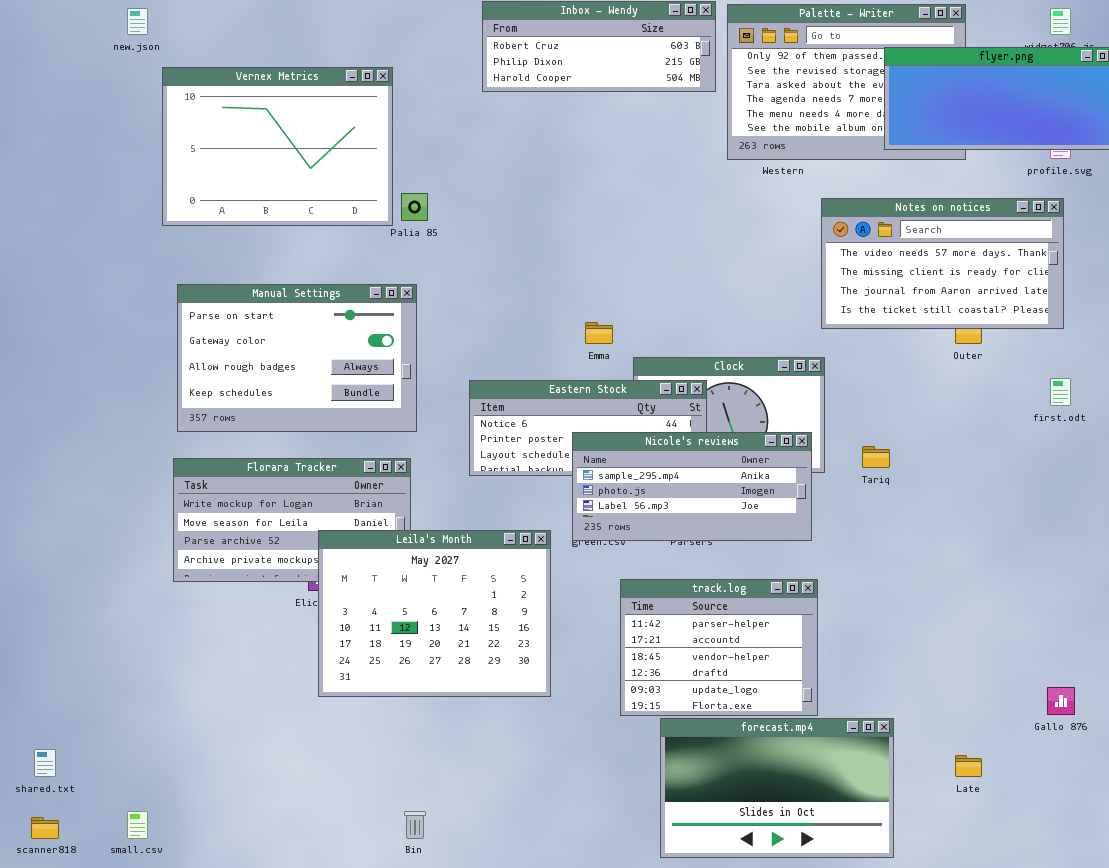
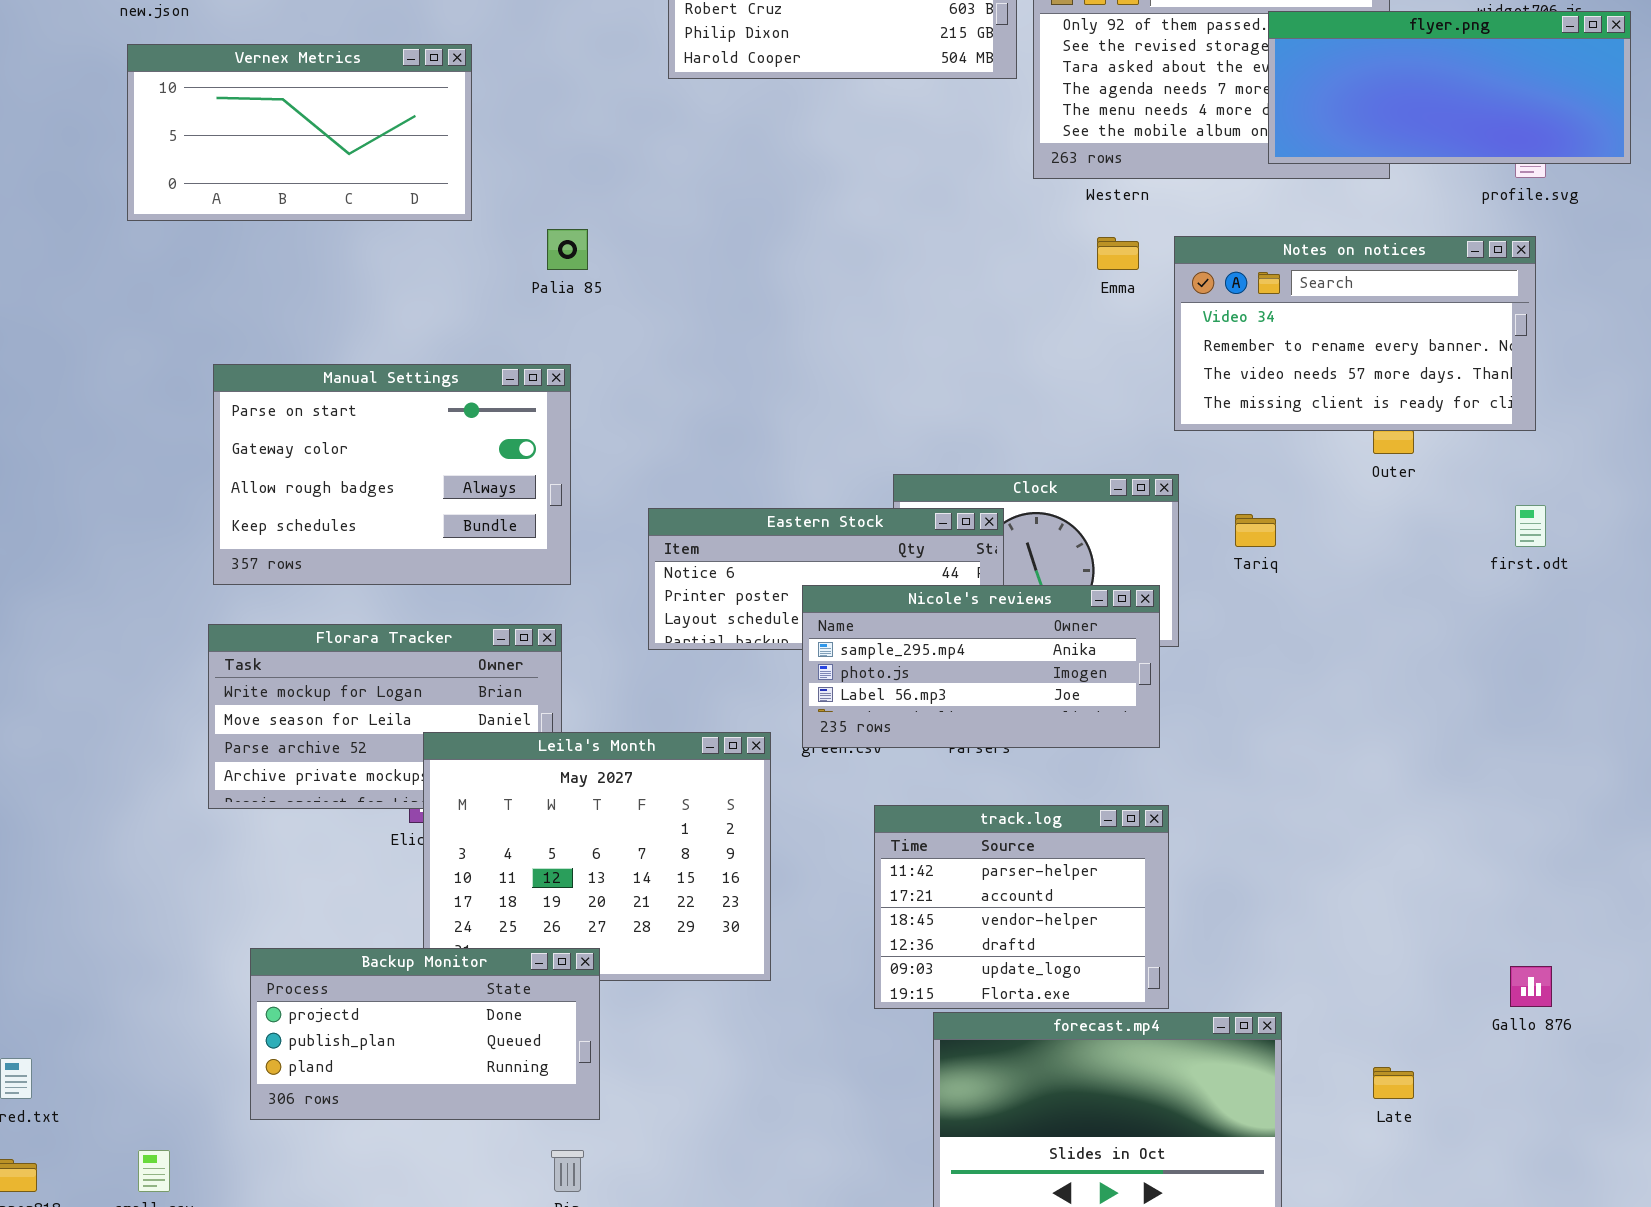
Vernex Metrics: [162,67,393,226] -> [127,44,472,221], moved, resized
Notes on notices: [821,198,1064,329] -> [1174,236,1536,431], scrolled up 2 rows
Emma: [585,322,613,344] -> [1097,237,1139,270], moved
Tariq: [862,446,890,468] -> [1235,514,1276,547], moved
Backup Monitor: none -> [250,948,600,1120], opened

